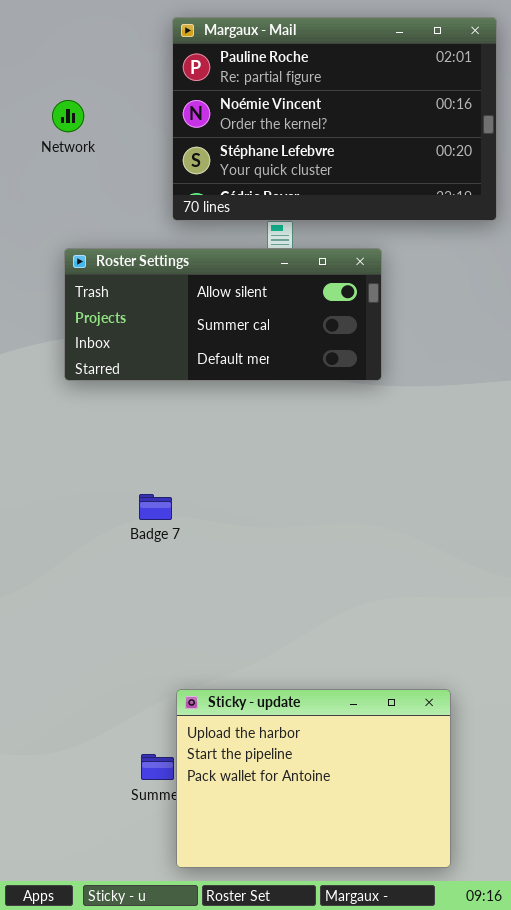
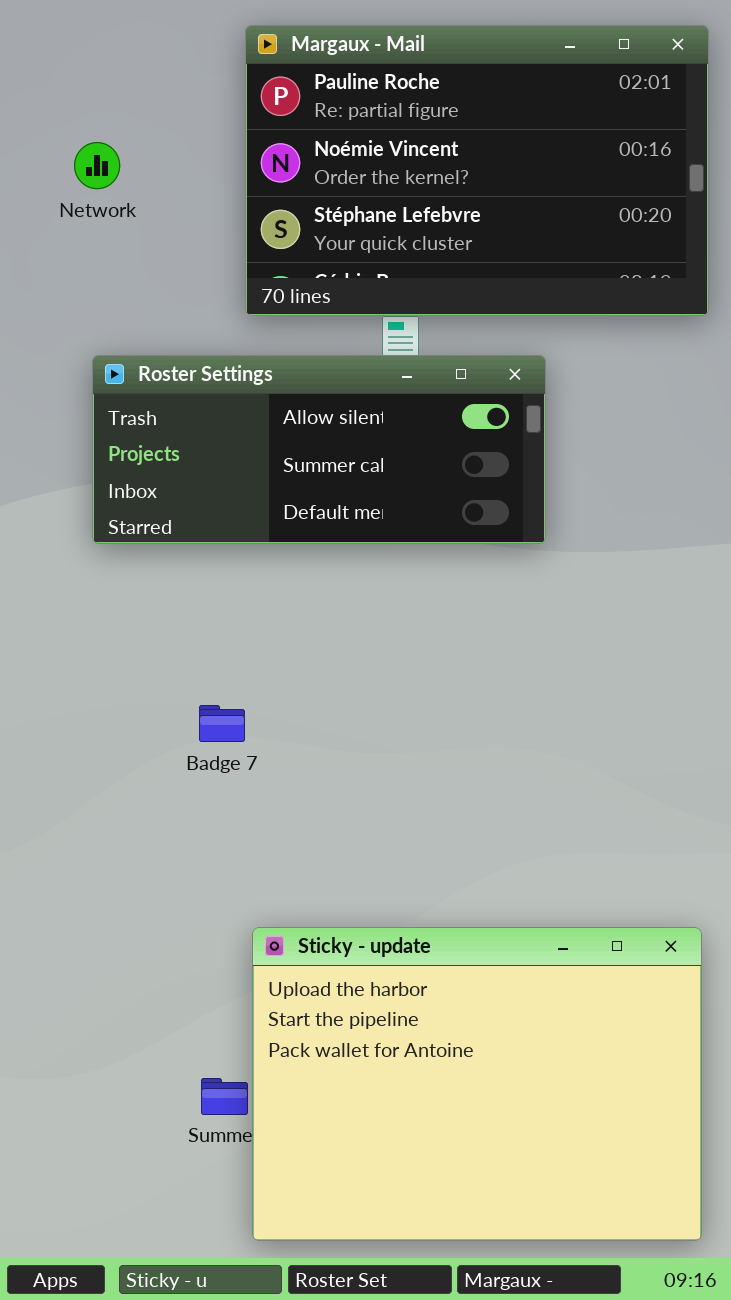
Sticky - update: [176,689,451,868] -> [252,927,702,1241], resized

